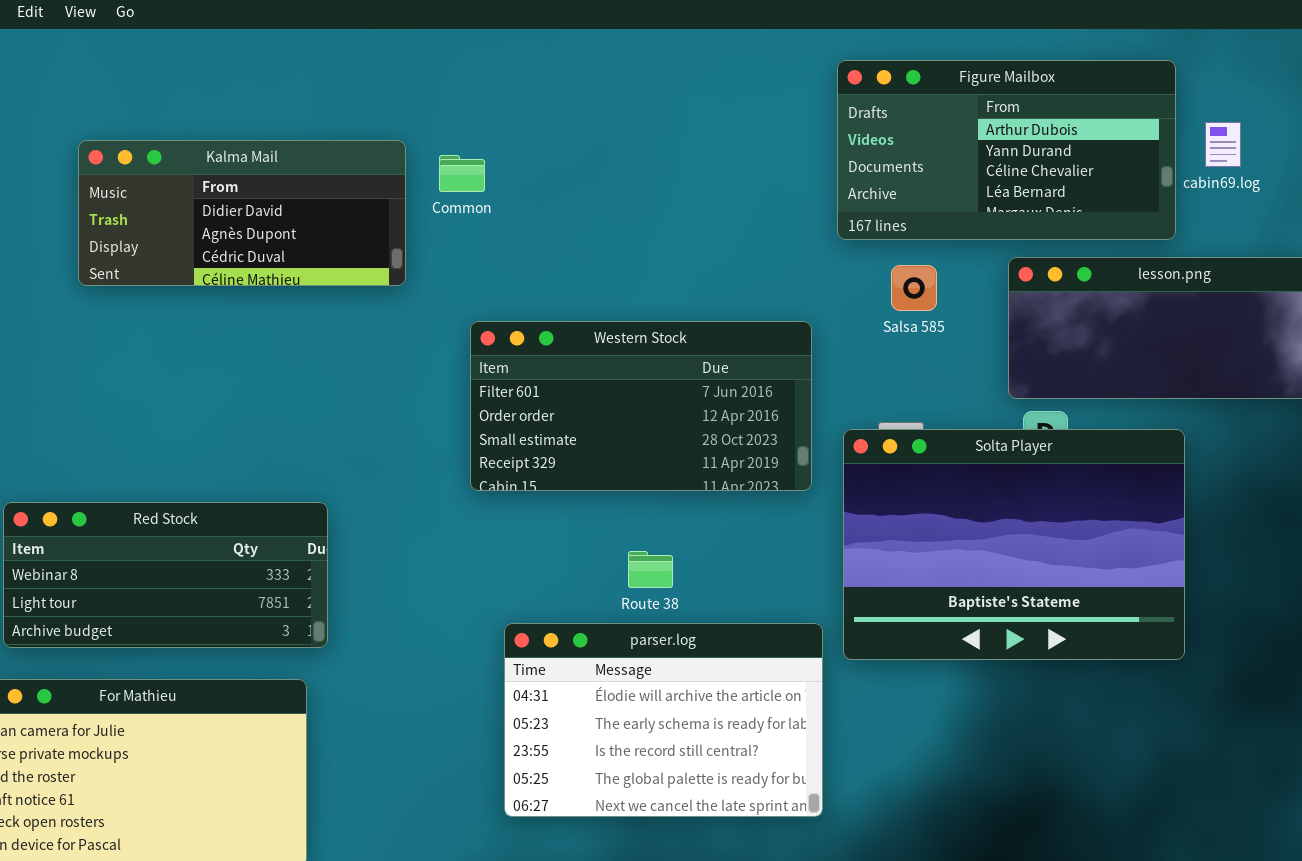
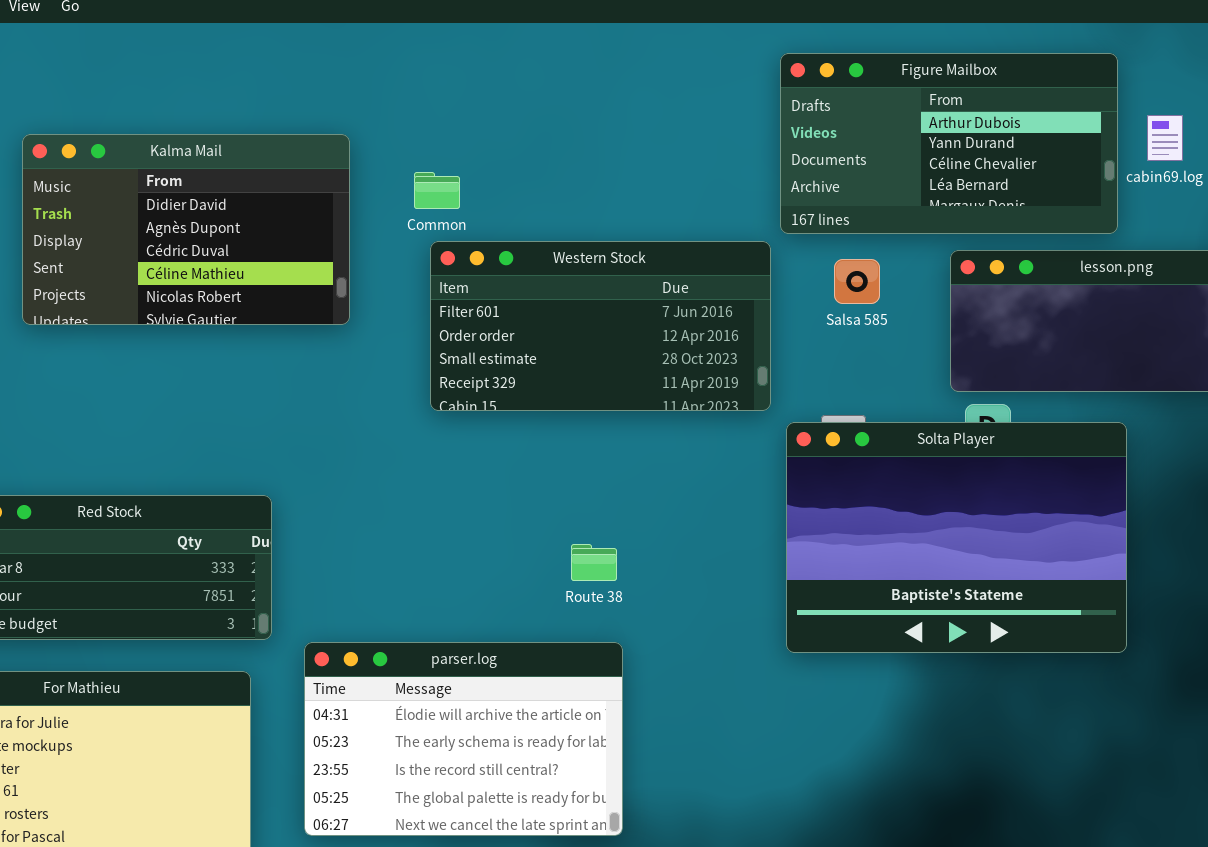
Kalma Mail: [78,140,406,286] -> [22,134,350,325], resized
Common: [439,155,485,192] -> [414,172,460,209], moved
Western Stock: [470,321,812,491] -> [430,241,771,411], moved
parser.log: [504,623,823,817] -> [304,642,623,836], moved

